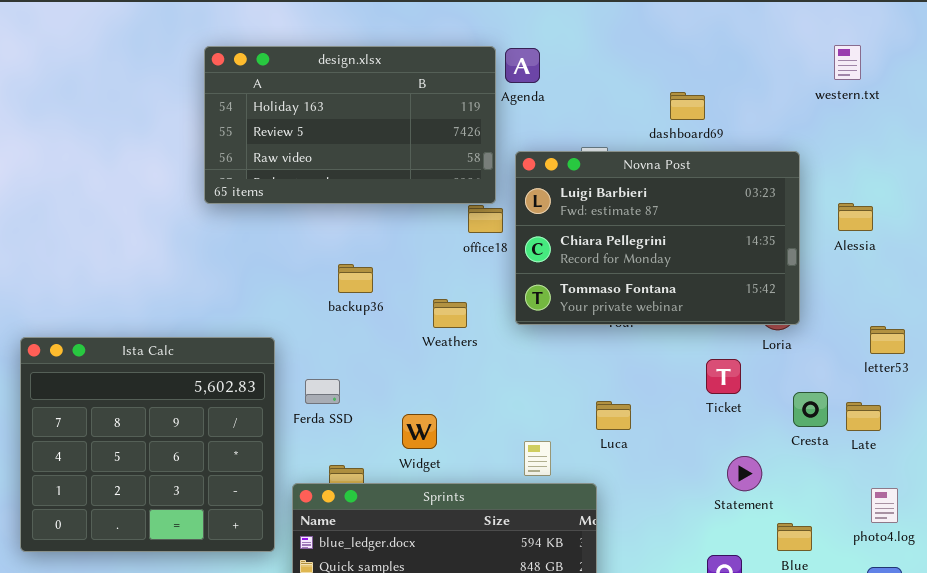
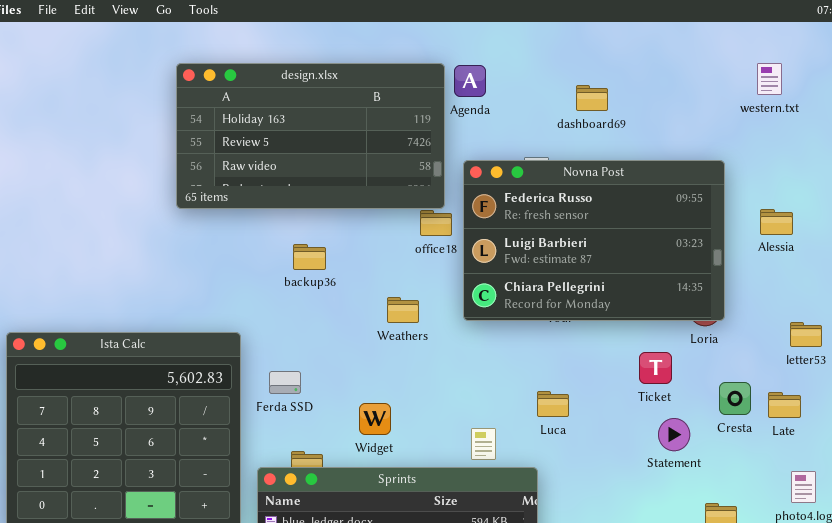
dashboard69: [670,92,705,120] -> [576,85,608,111], moved
Novna Post: [515,151,800,325] -> [463,160,725,321], scrolled up 1 row
backup36: [338,264,373,293] -> [293,244,326,270], moved
Statement: [727,456,762,491] -> [658,418,690,451], moved

